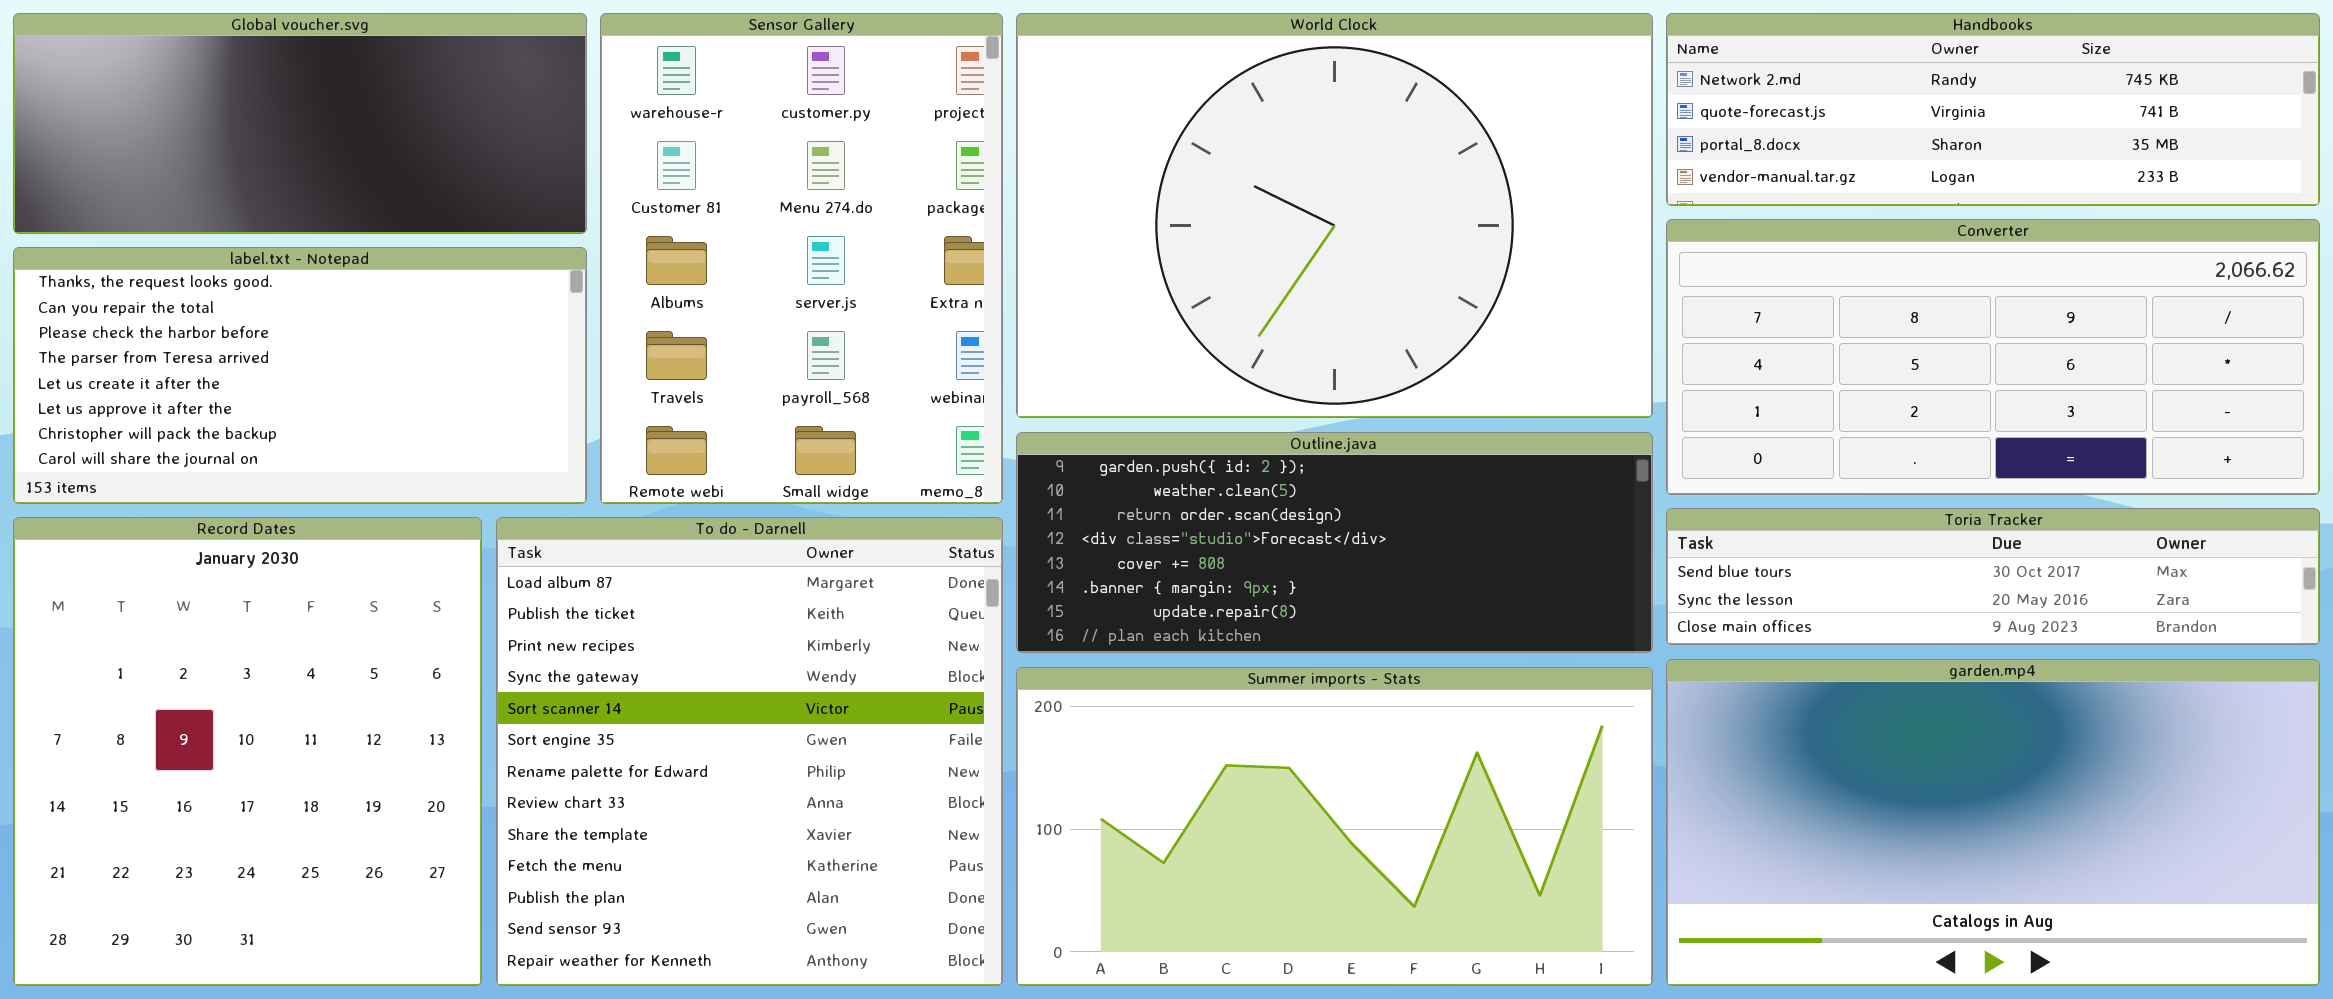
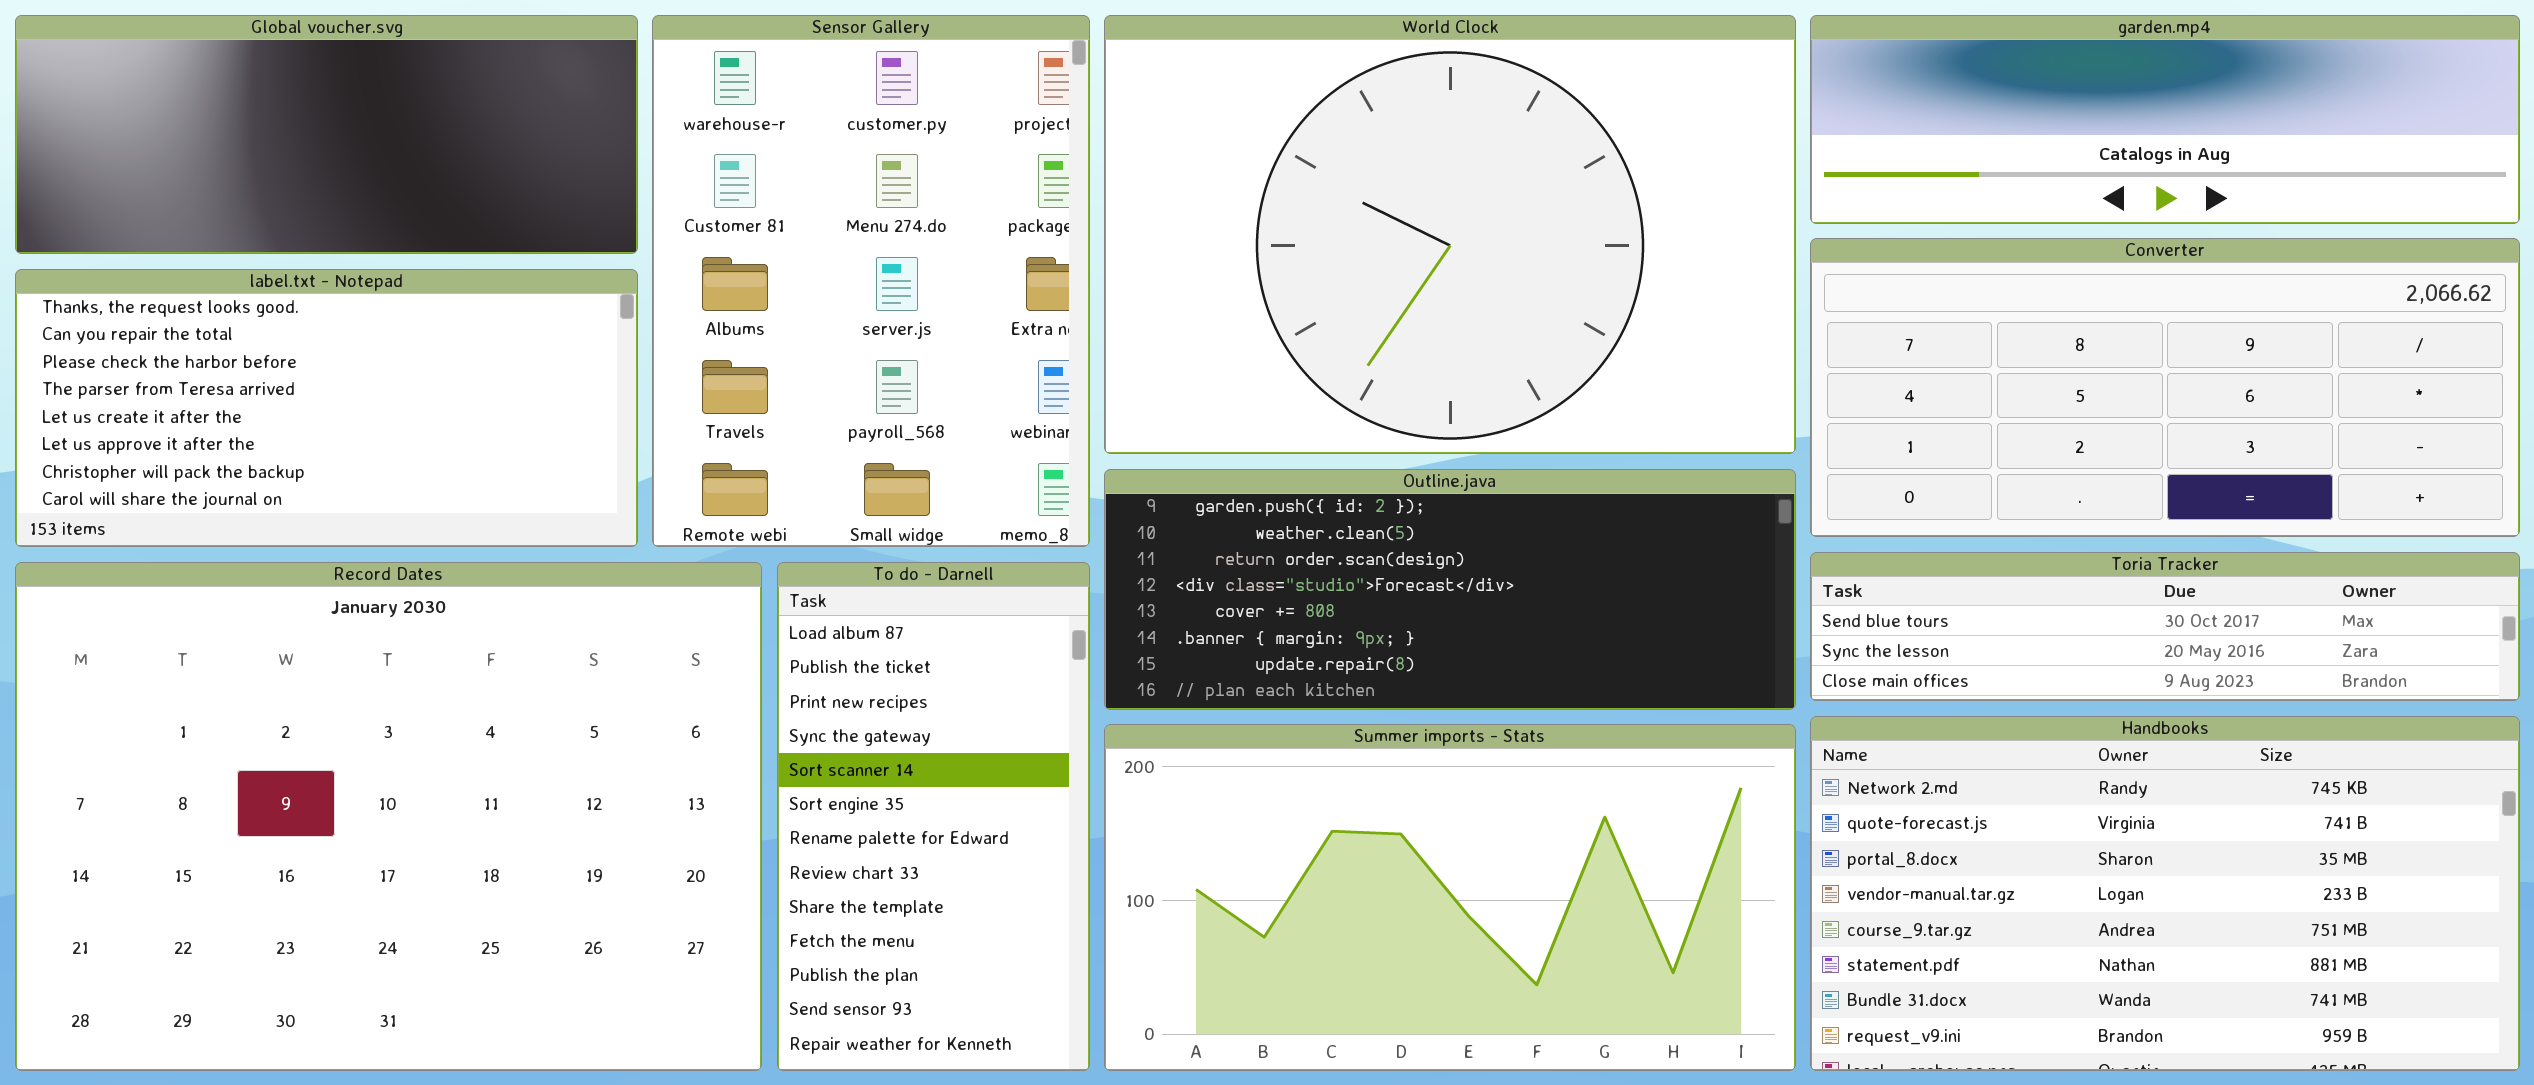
Handbooks: [1666,13,2320,206] -> [1810,716,2520,1071], moved, resized
Record Dates: [13,517,482,986] -> [15,562,762,1071], resized
To do - Darnell: [496,517,1003,986] -> [777,562,1090,1071], resized
garden.mp4: [1666,659,2320,986] -> [1810,15,2520,224], moved, resized

